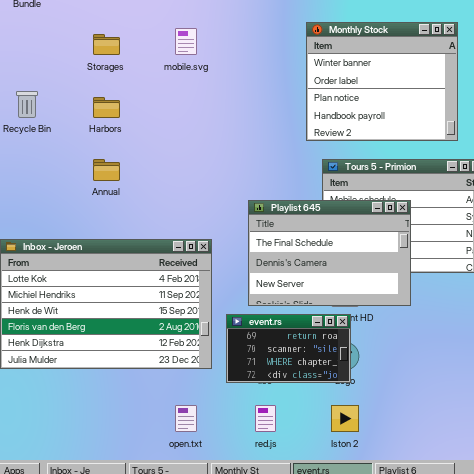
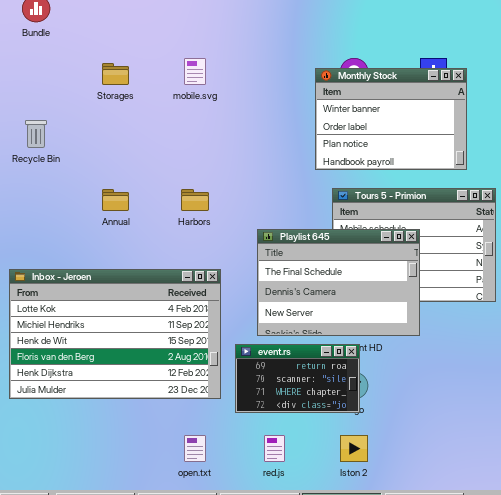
Monthly Stock: [306,22,458,141] -> [315,68,467,170], resized
Harbors: [93,97,120,118] -> [181,189,209,211], moved

